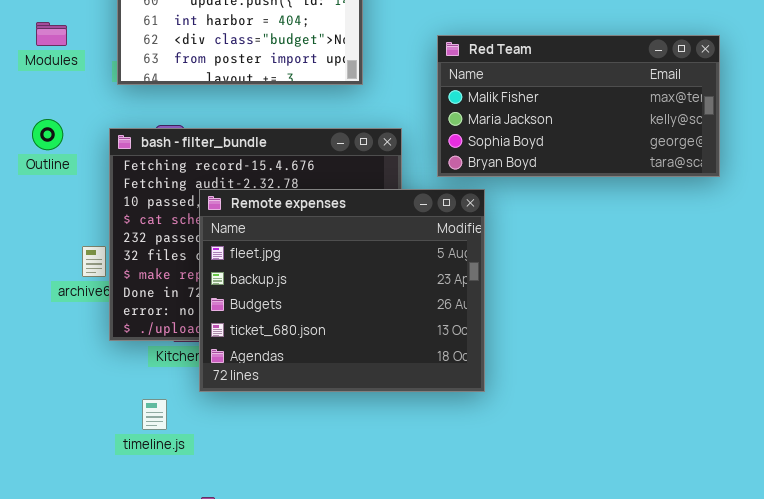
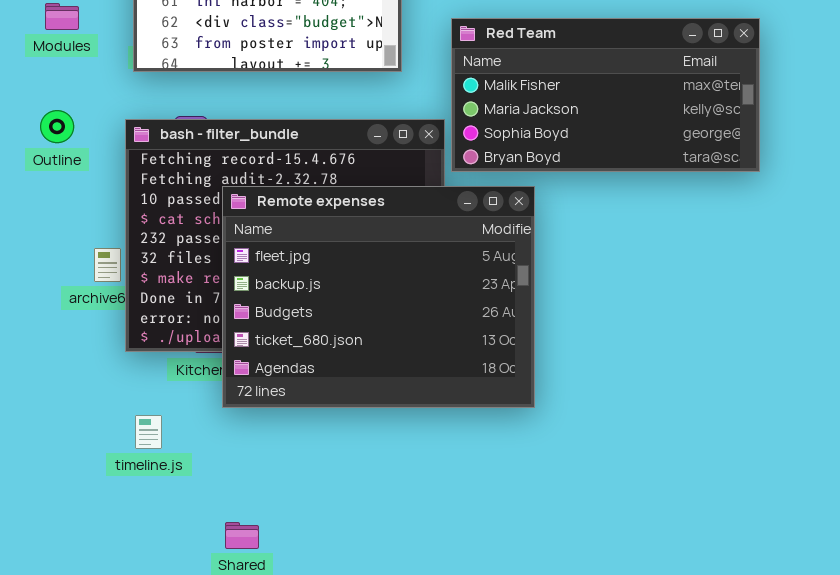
Red Team: [437,35,720,177] -> [451,18,760,172], moved
timeline.js: [142,399,167,430] -> [135,415,162,449], moved

